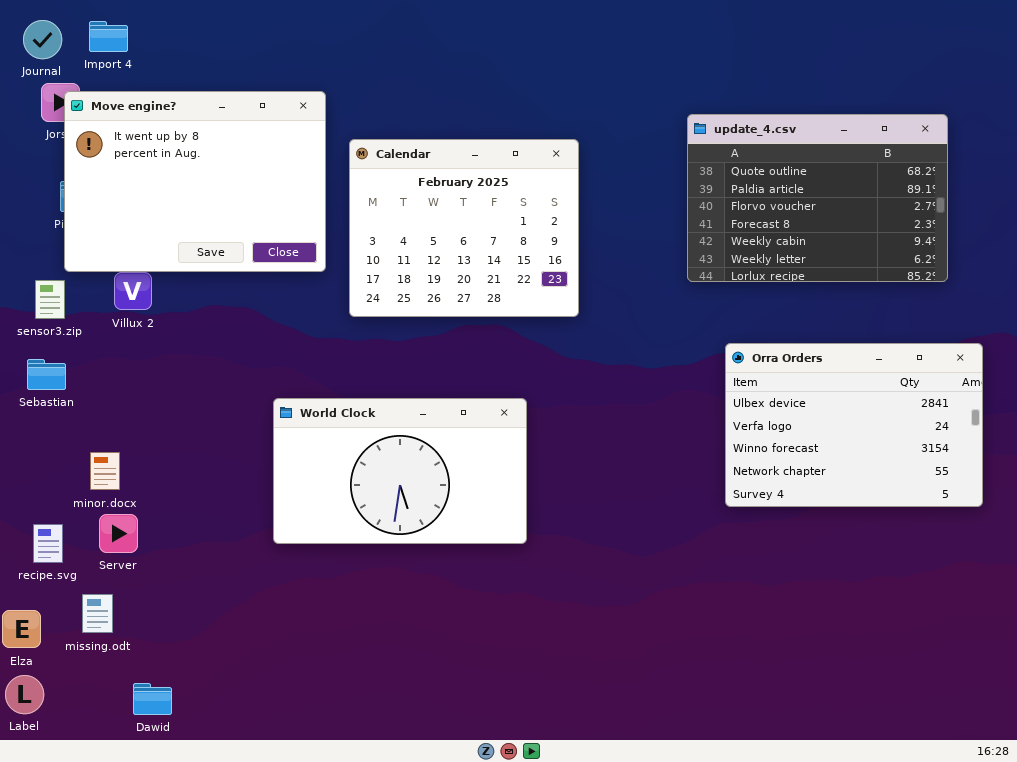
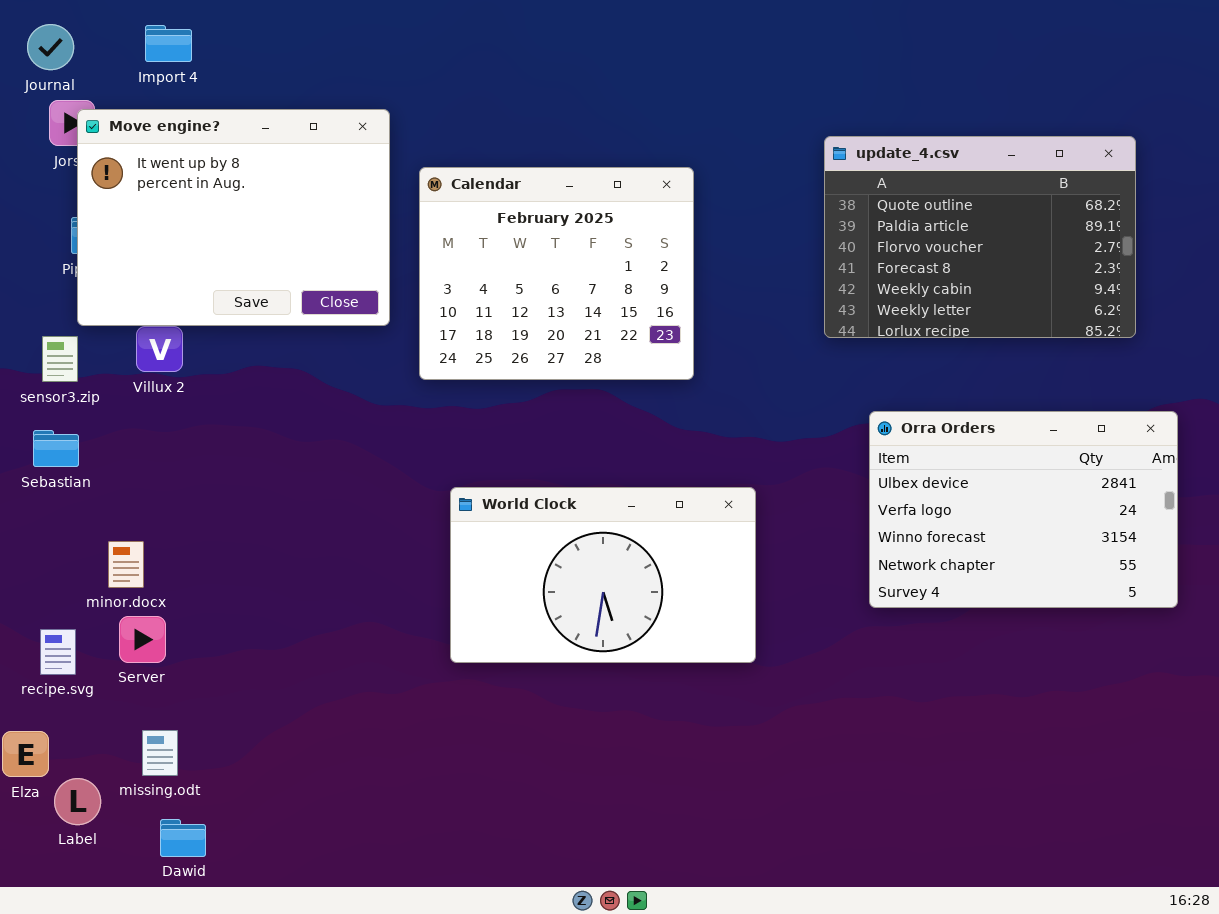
Import 4: [89,21,128,52] -> [145,25,192,62], moved
World Clock: [273,398,527,544] -> [450,487,756,663], moved
missing.odt: [82,594,113,633] -> [142,730,178,776], moved
Label: [5,675,44,714] -> [54,778,101,825], moved

